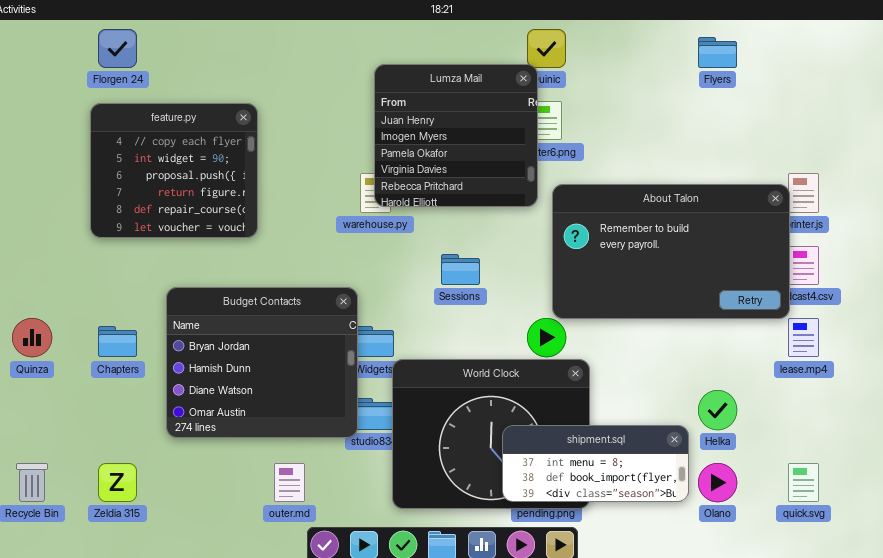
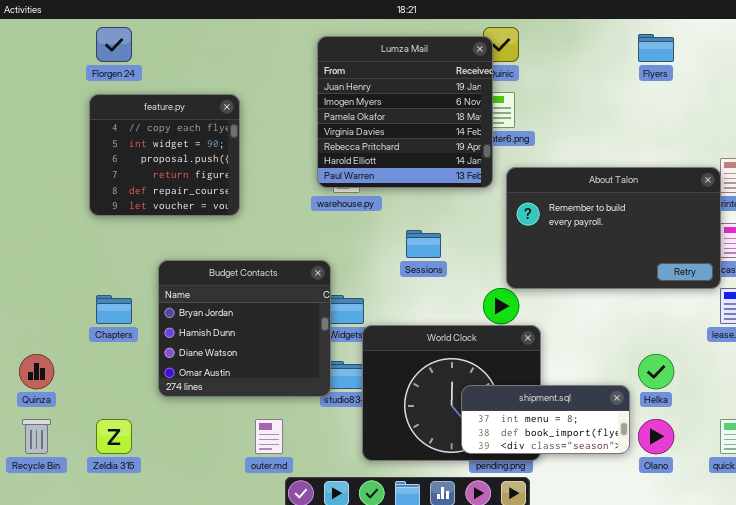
Lumza Mail: [374,64,538,207] -> [317,36,493,188], resized
Quinza: [12,318,52,357] -> [19,354,54,389], moved

